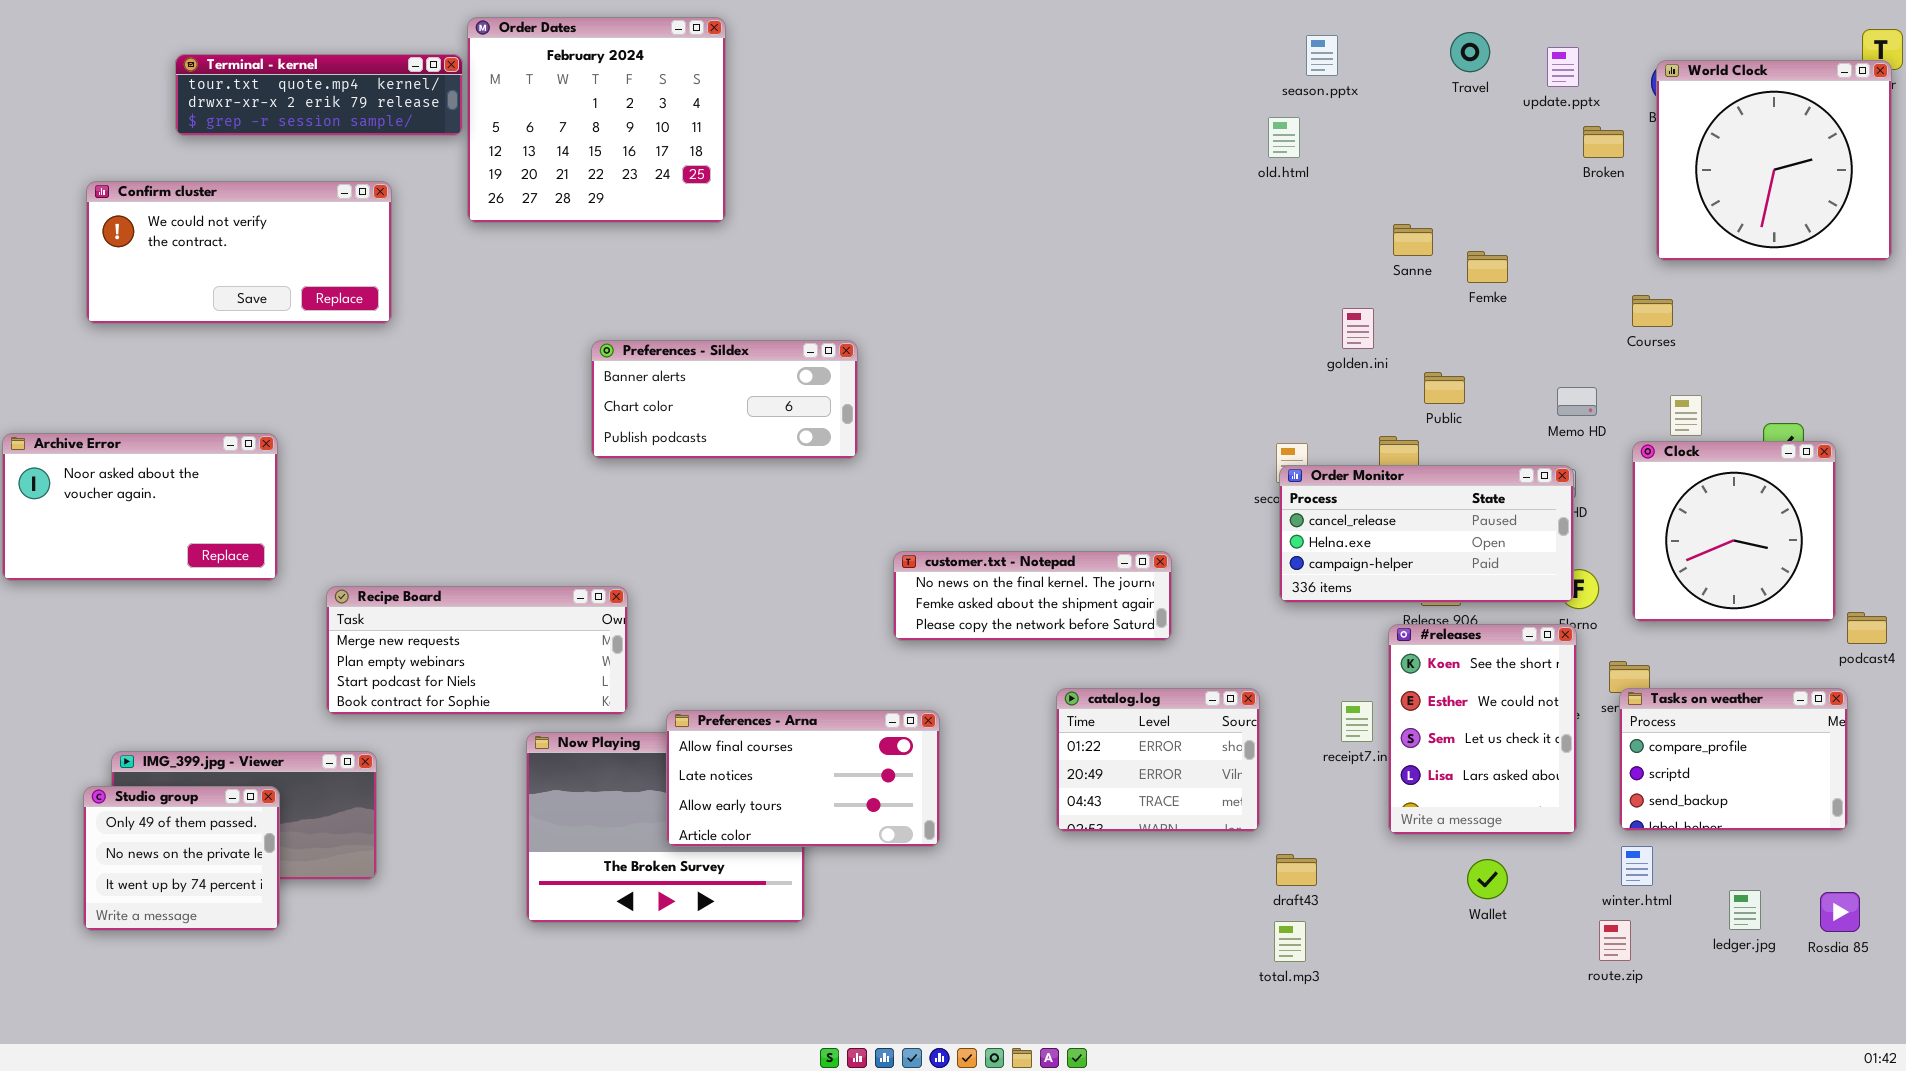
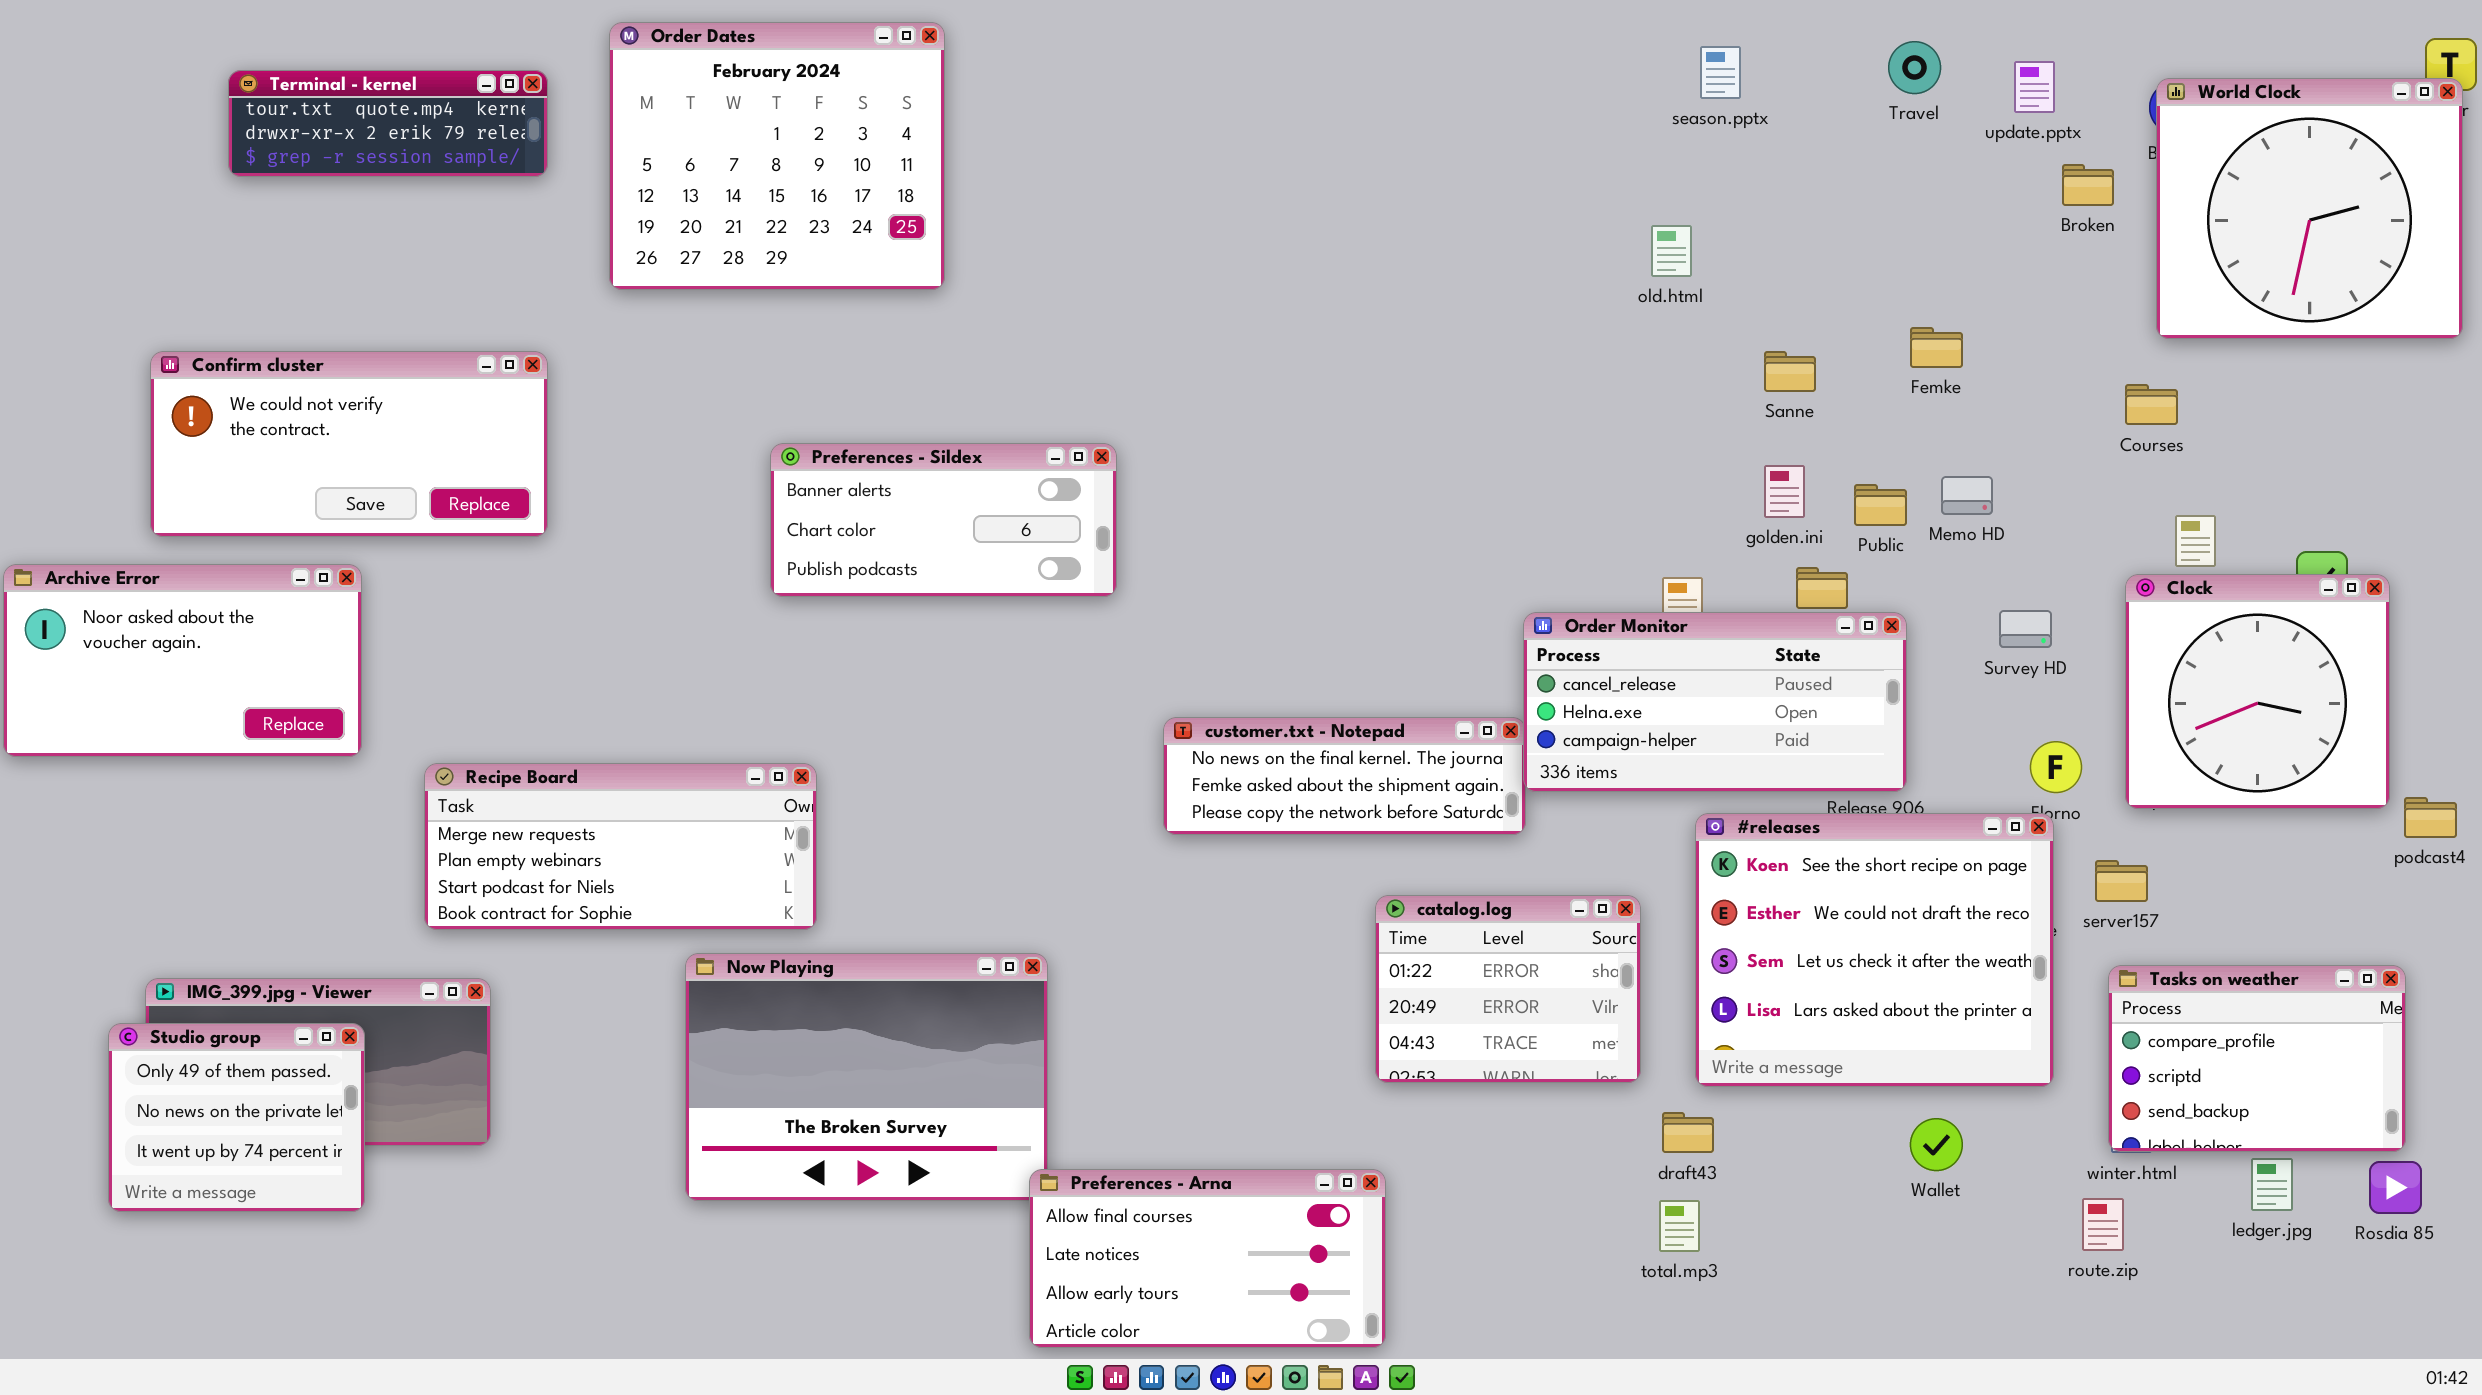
Terminal - kernel: [175,54,463,136] -> [228,70,548,177], resized
old.html: [1268,117,1300,158] -> [1651,225,1692,277], moved
Confirm cluster: [86,181,392,324] -> [150,351,548,537], moved
Sanne: [1393,224,1433,256] -> [1764,351,1816,392], moved
golden.ini: [1342,308,1374,349] -> [1764,465,1805,518], moved
Memo HD: [1557,387,1597,416] -> [1941,476,1993,515], moved
Order Monitor: [1279,465,1574,603] -> [1523,612,1907,792], moved
#releases: [1388,624,1577,835] -> [1695,813,2054,1087], resized
Tasks on weather: [1619,688,1848,831] -> [2108,965,2406,1152], moved
Preferences - Arna: [666,710,940,847] -> [1029,1169,1386,1348], moved

